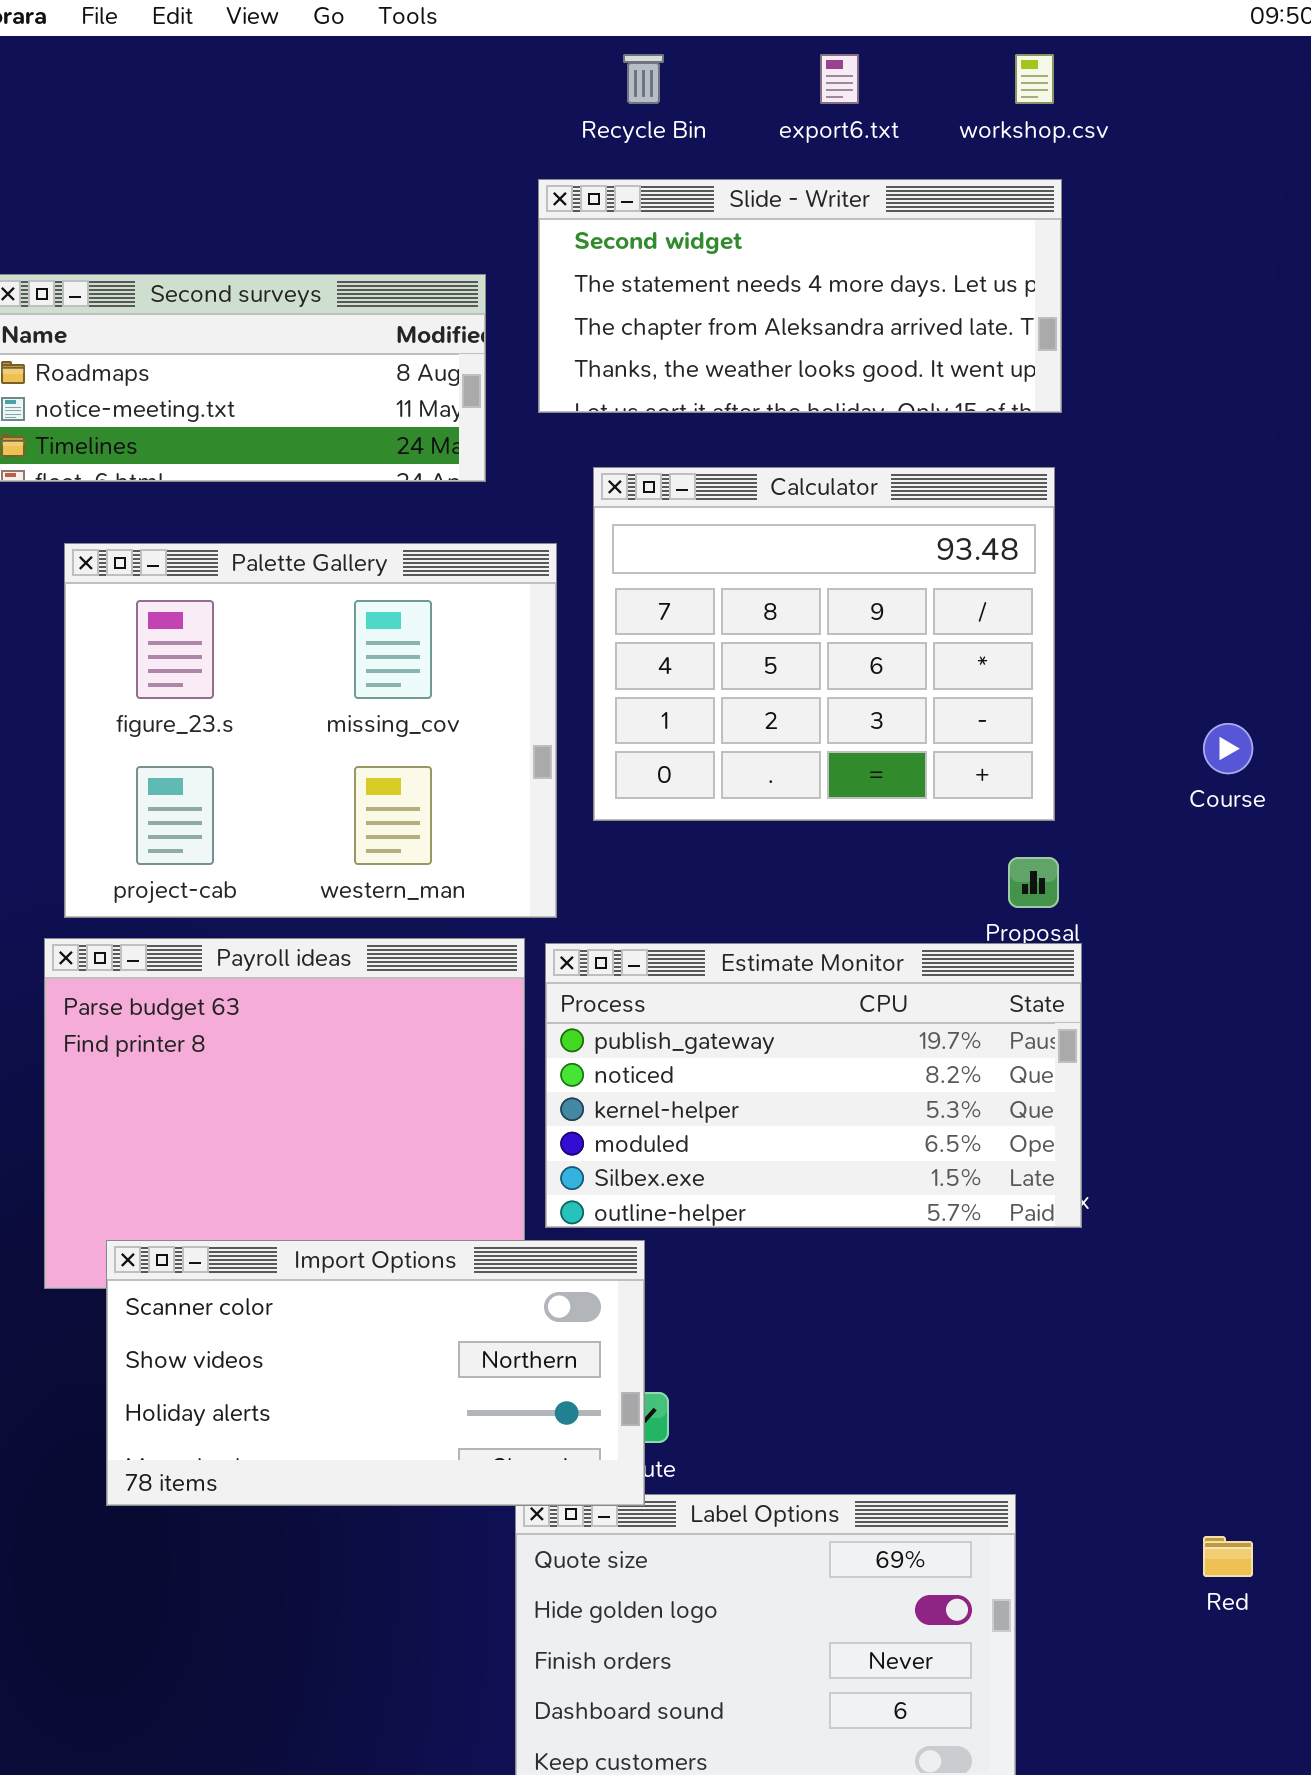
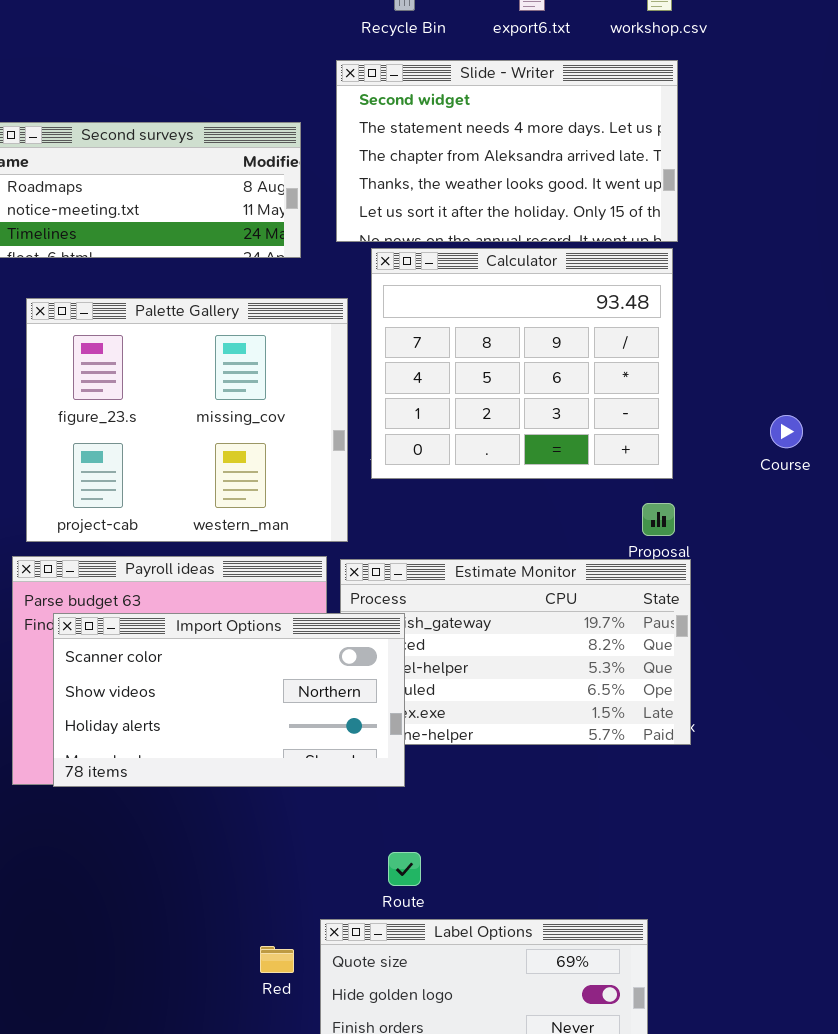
Slide - Writer: [538,179,1062,413] -> [336,60,678,242], resized
Import Options: [106,1240,645,1506] -> [53,613,405,787], moved
Red: [1203,1536,1253,1577] -> [260,946,294,973], moved

